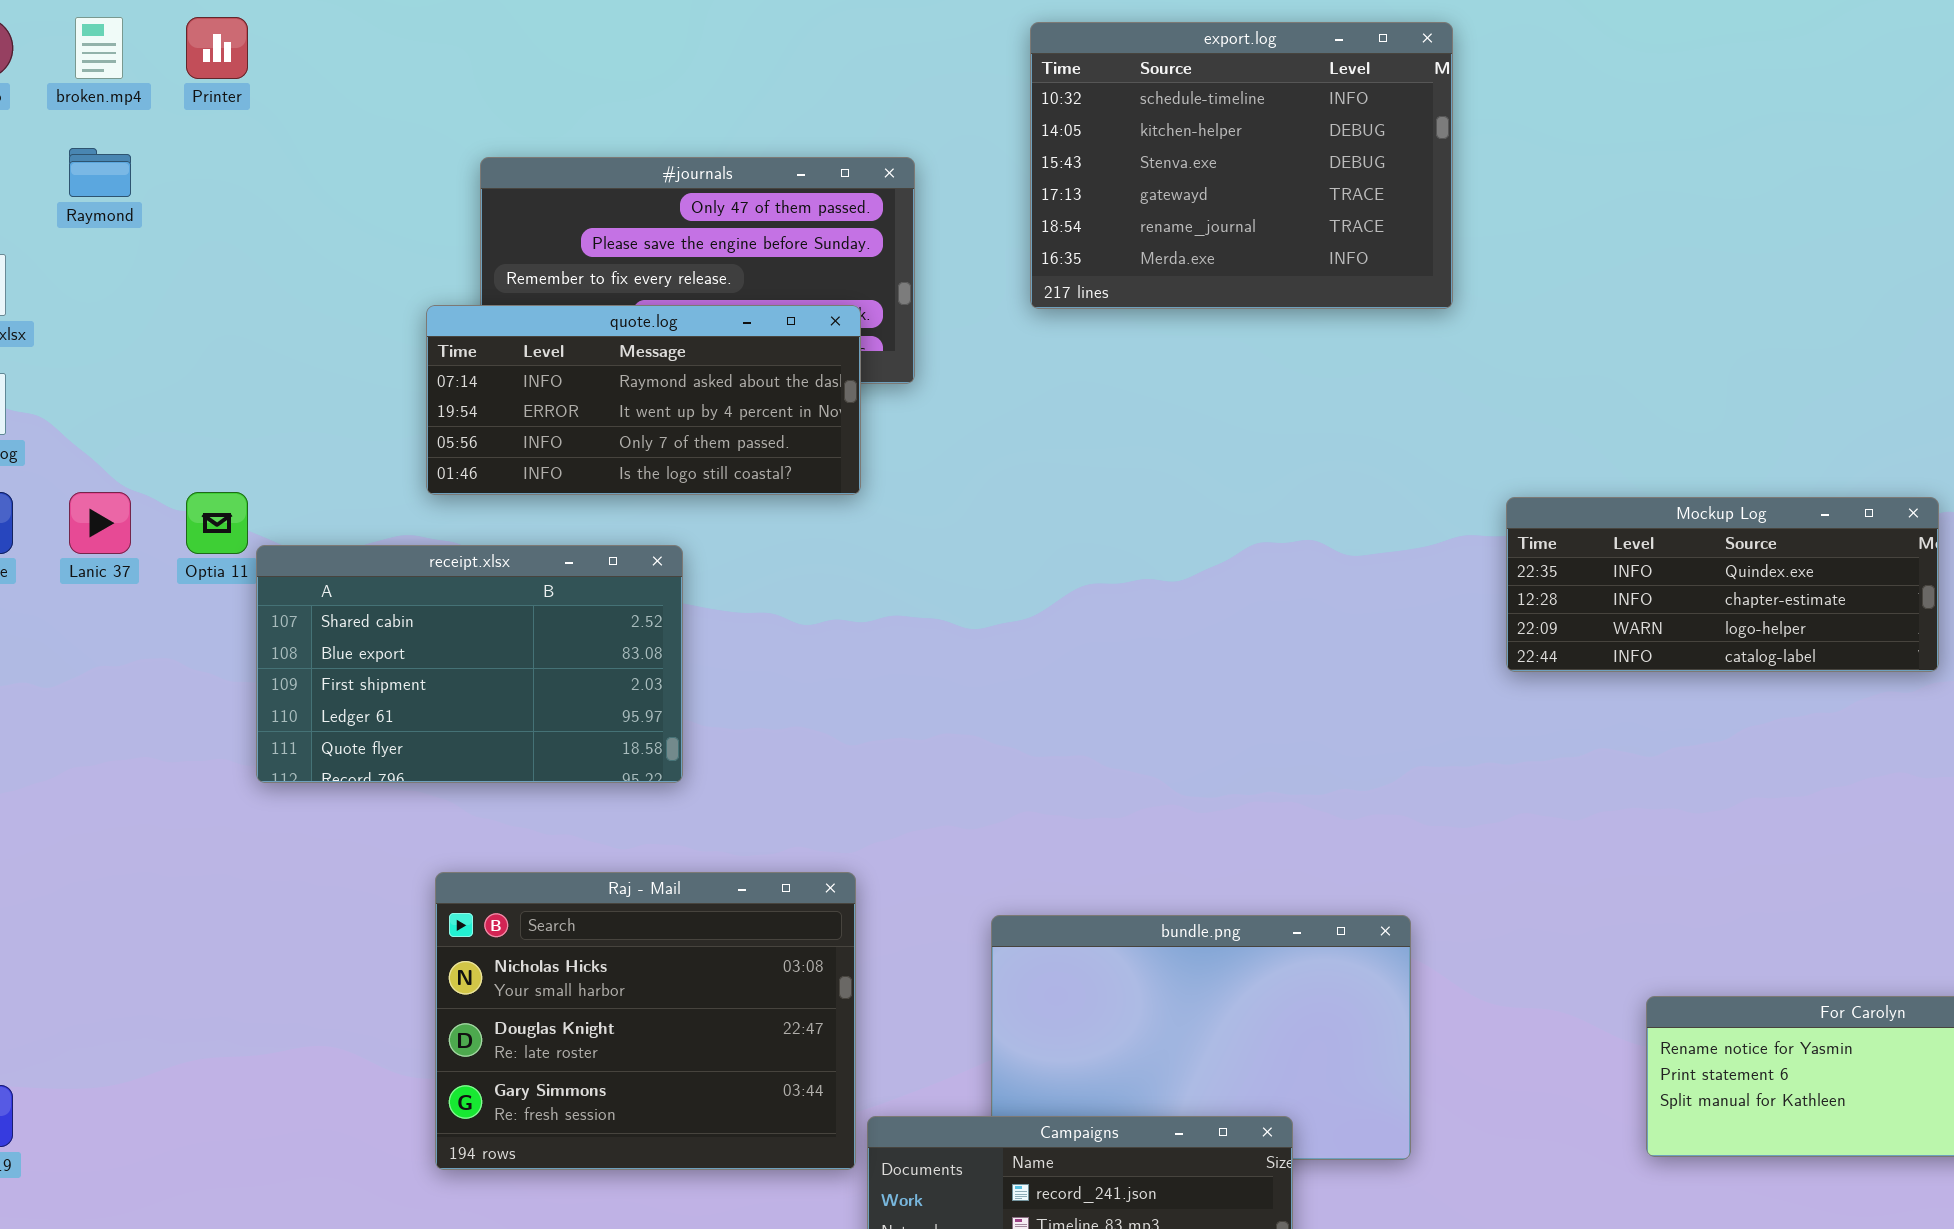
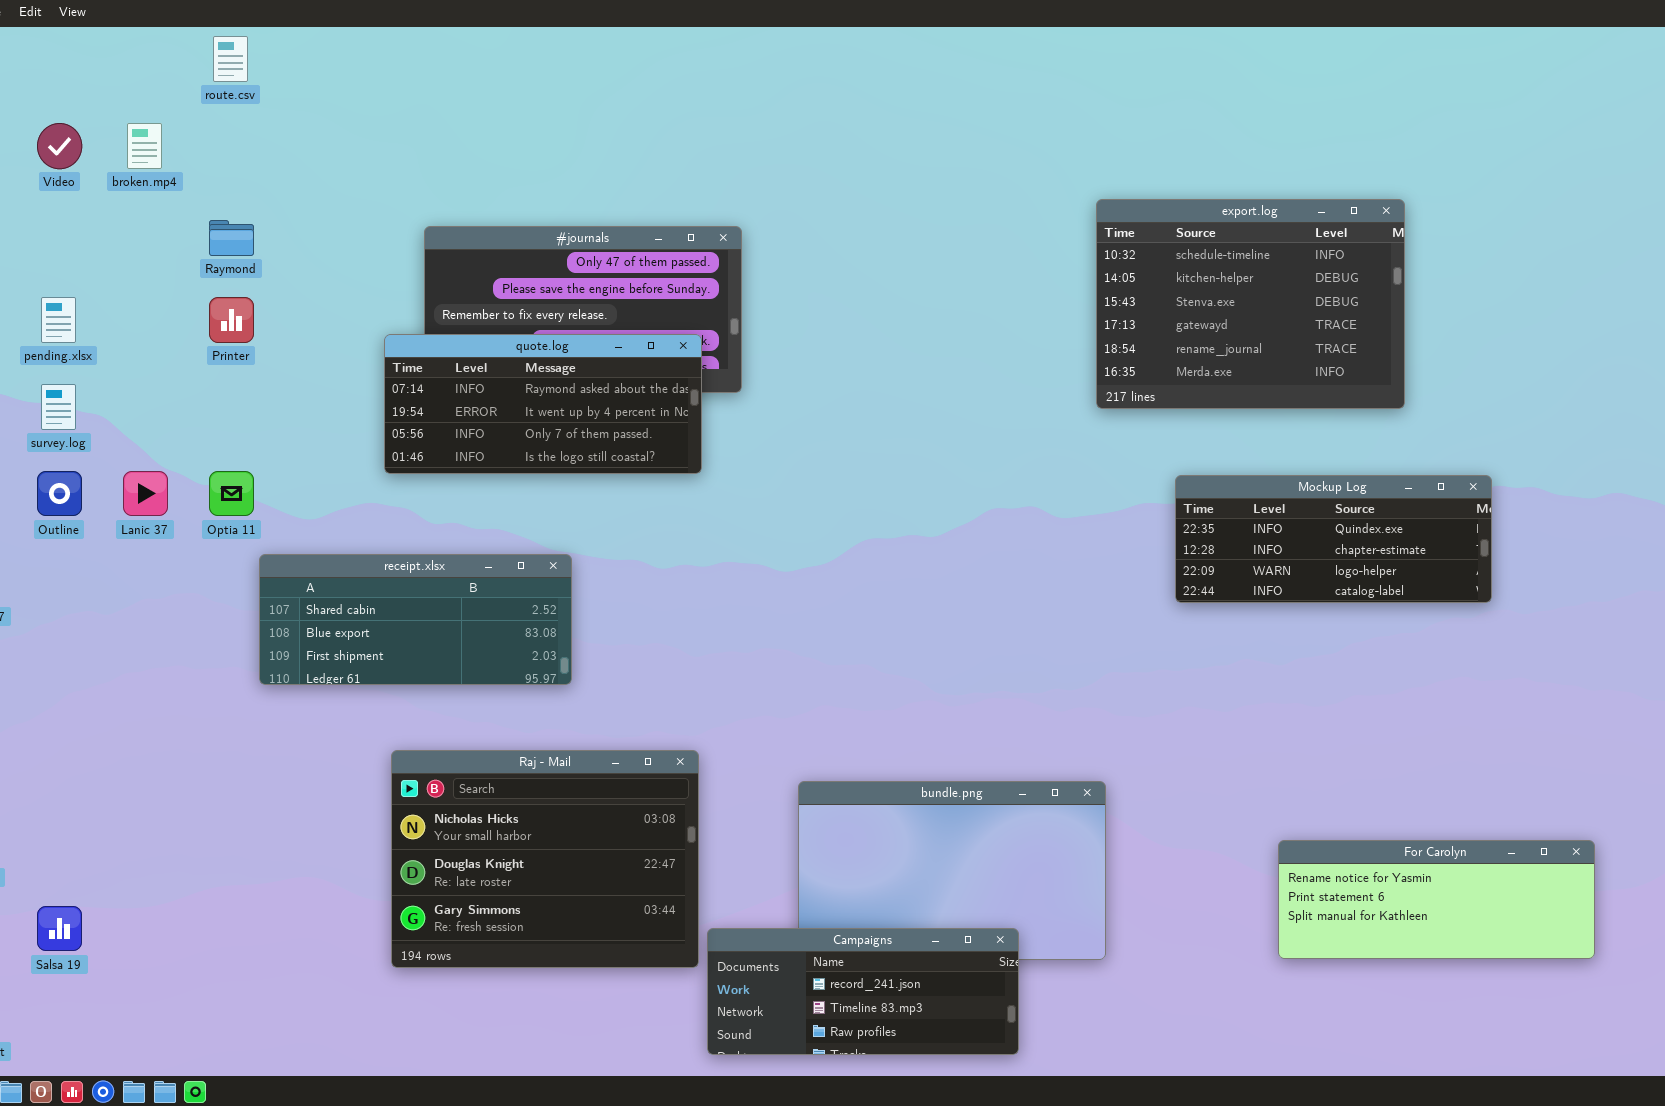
Printer: [186,17,248,79] -> [209,297,254,343], moved
export.log: [1030,22,1453,309] -> [1096,199,1405,409], moved
Raymond: [69,148,131,197] -> [209,220,254,256], moved
receipt.xlsx: [256,545,683,783] -> [259,554,572,685], resized

